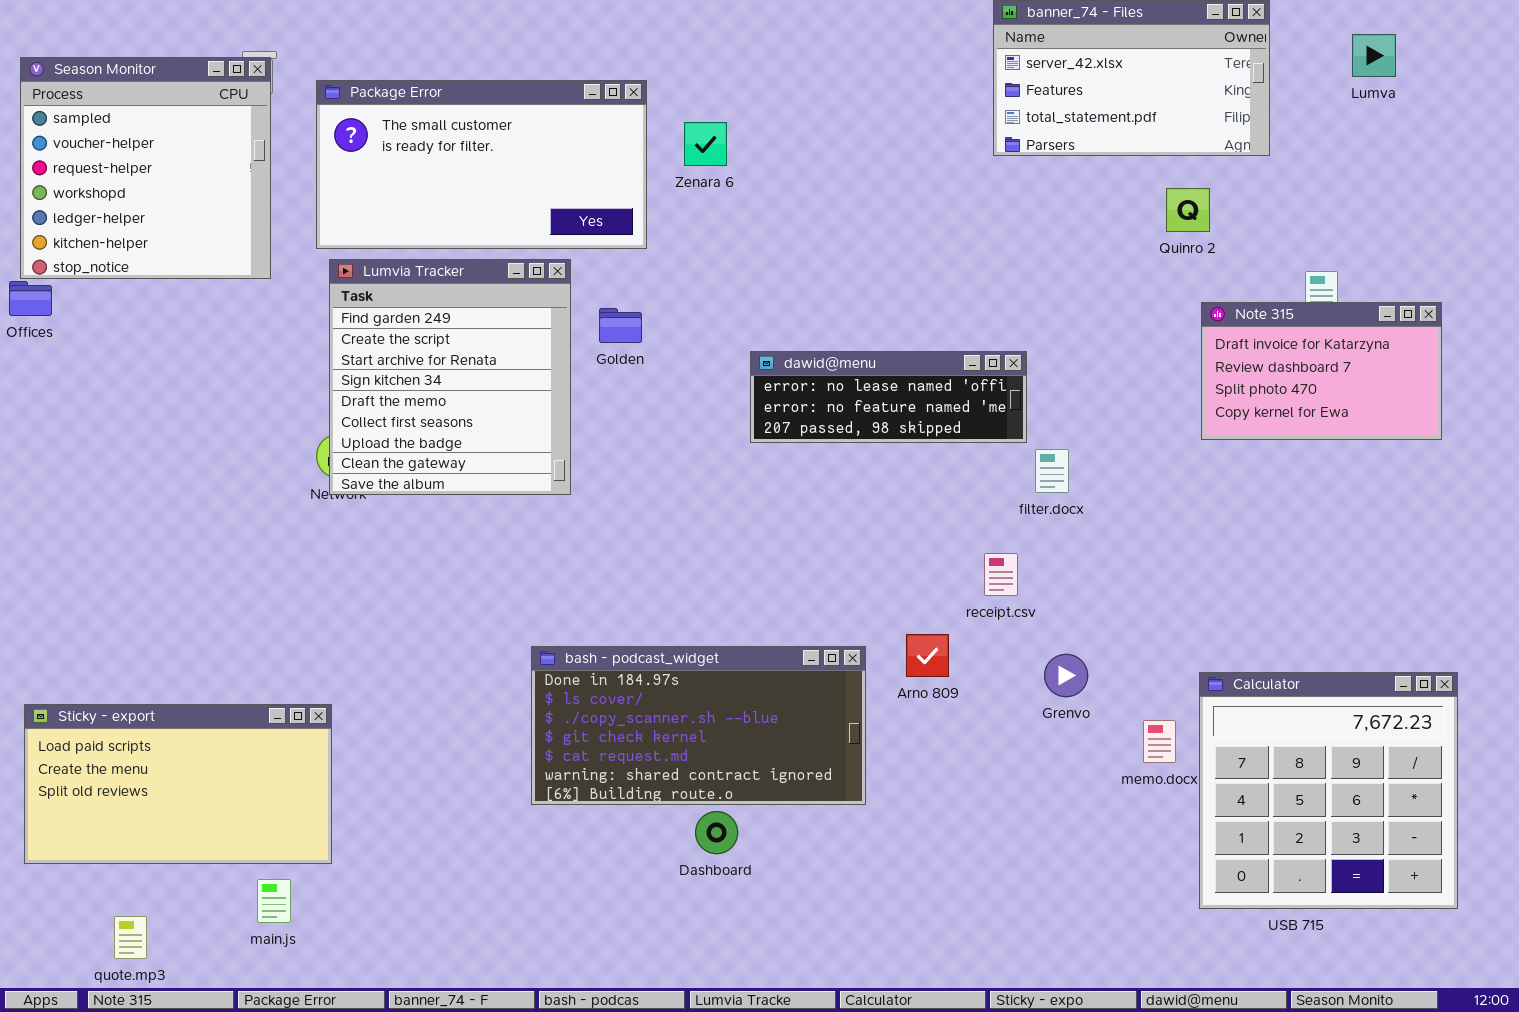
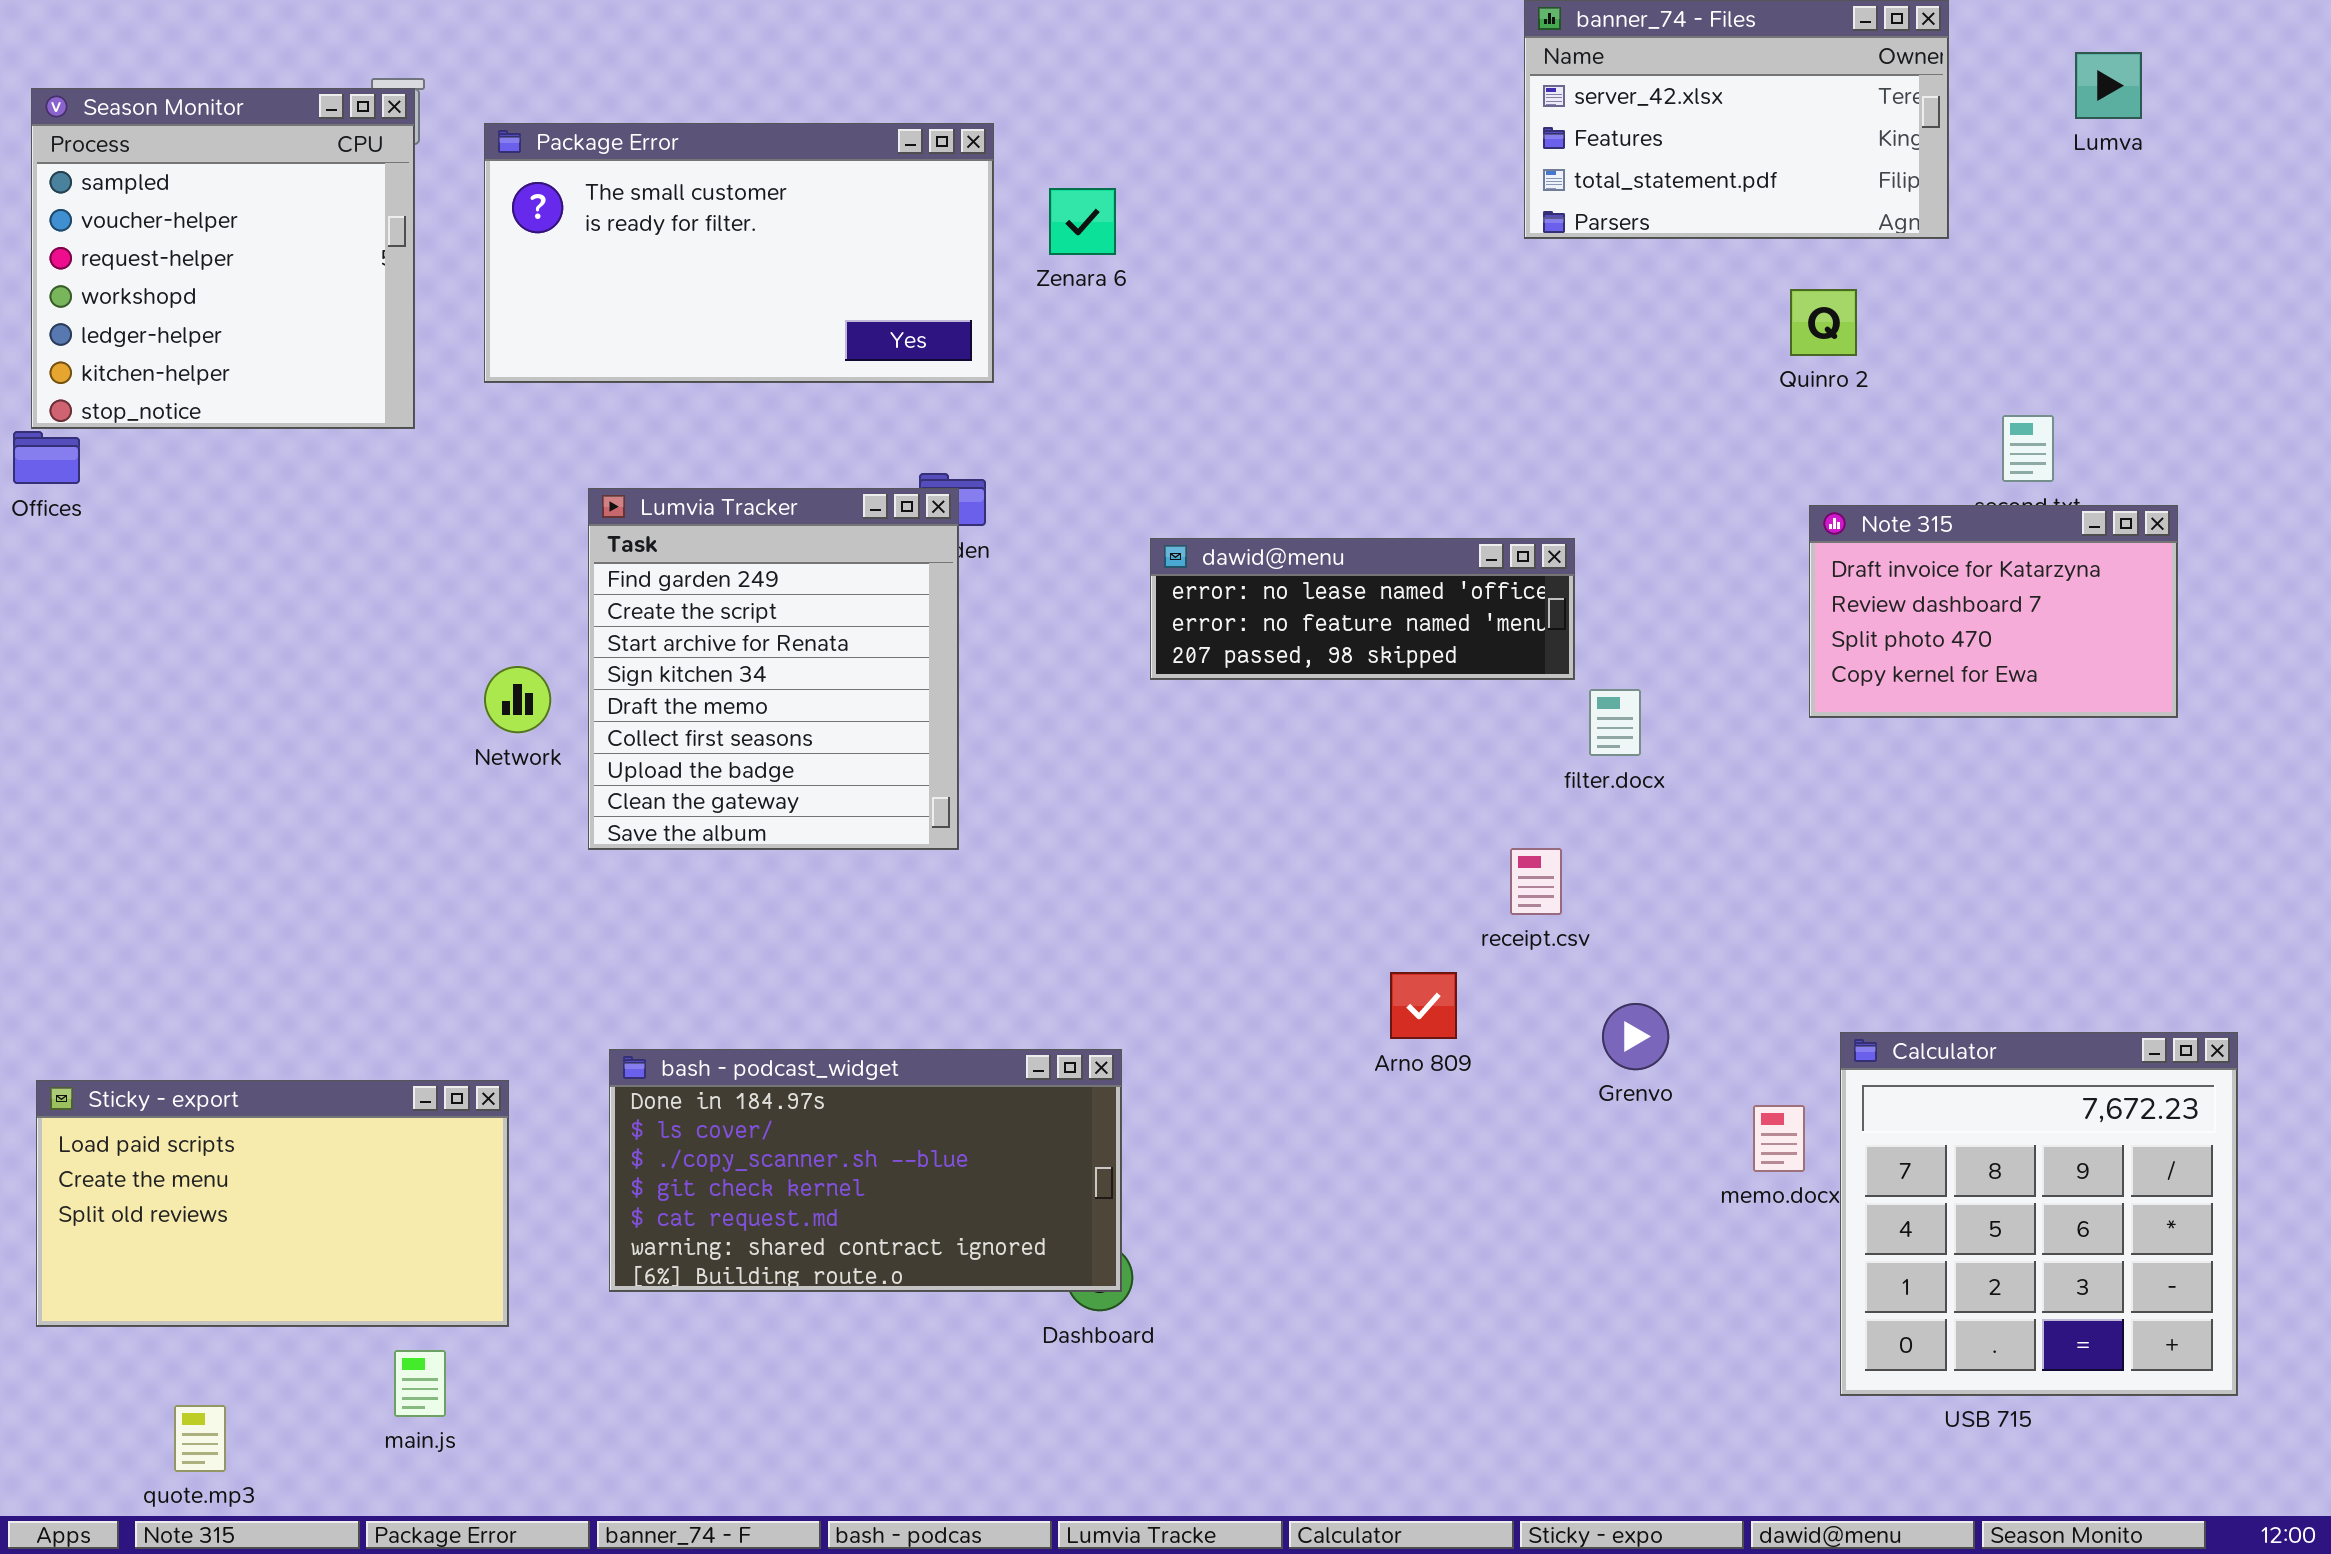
Lumvia Tracker: [329,259,571,495] -> [588,488,959,850], moved
Note 315: [1201,302,1442,440] -> [1809,505,2178,718], moved
bash - podcast_widget: [531,646,866,805] -> [609,1049,1122,1292], moved

